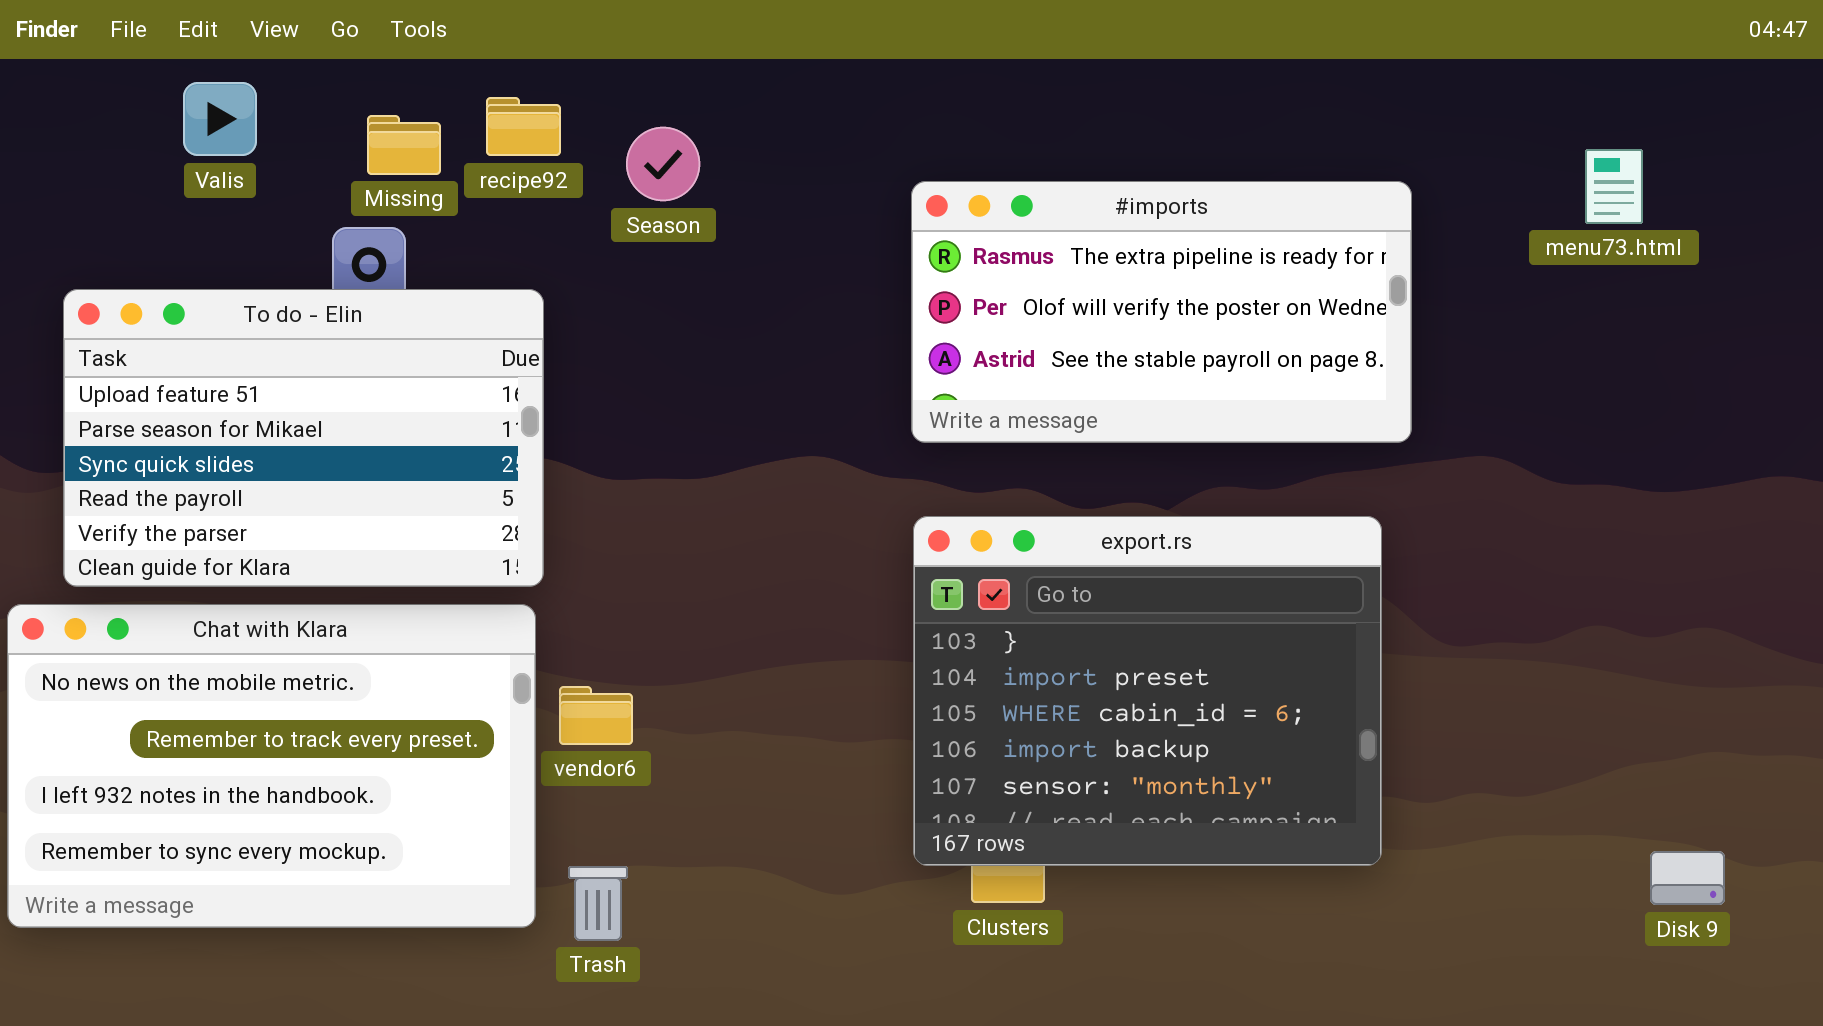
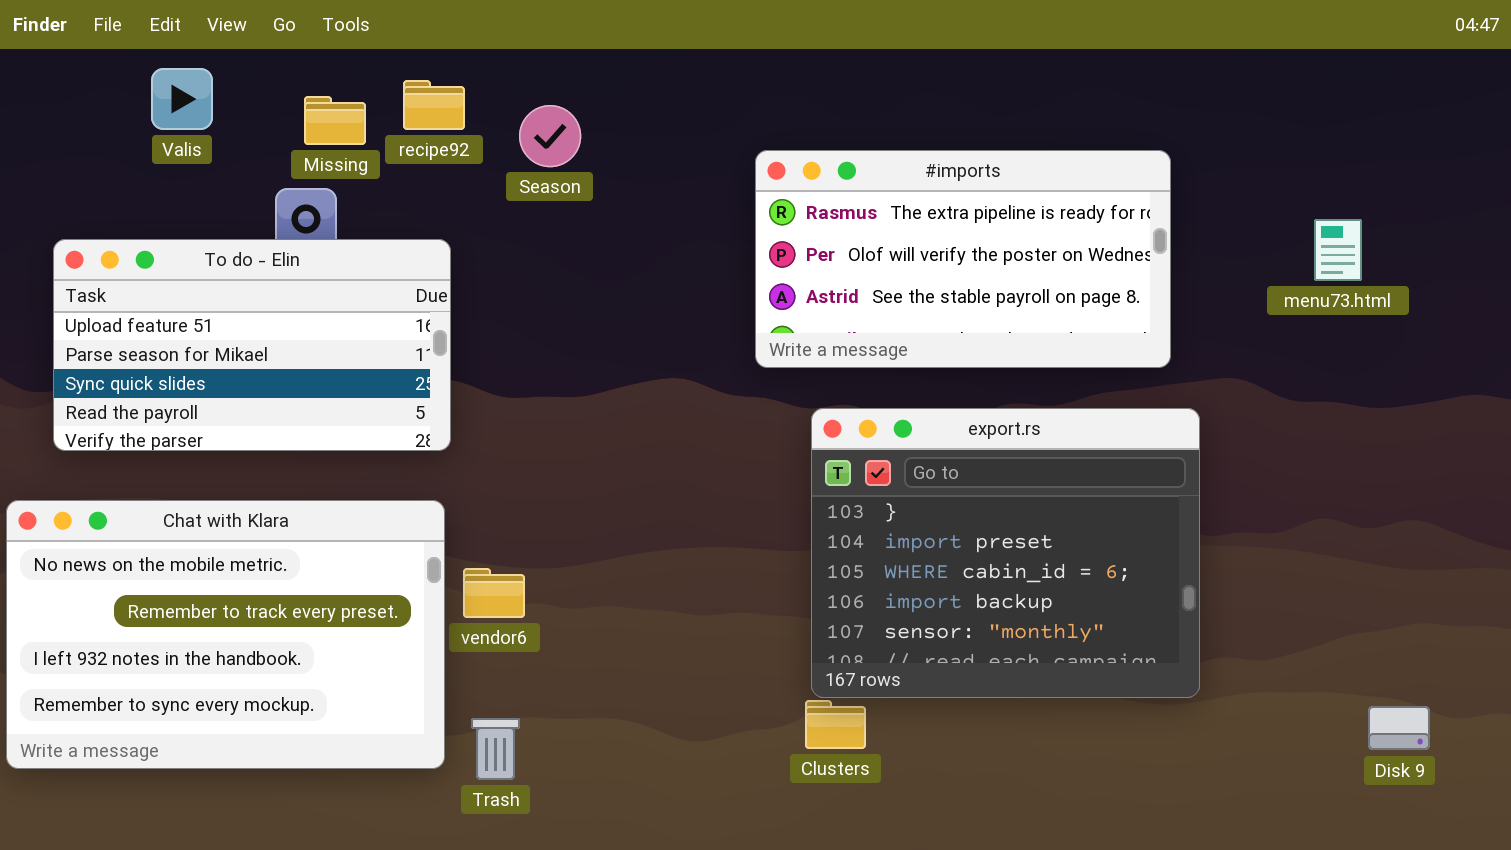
menu73.html: [1585,149,1643,224] -> [1314,219,1362,281], moved
To do - Elin: [63,289,544,587] -> [53,239,451,451], resized
export.rs: [913,516,1382,866] -> [811,408,1200,698], moved

